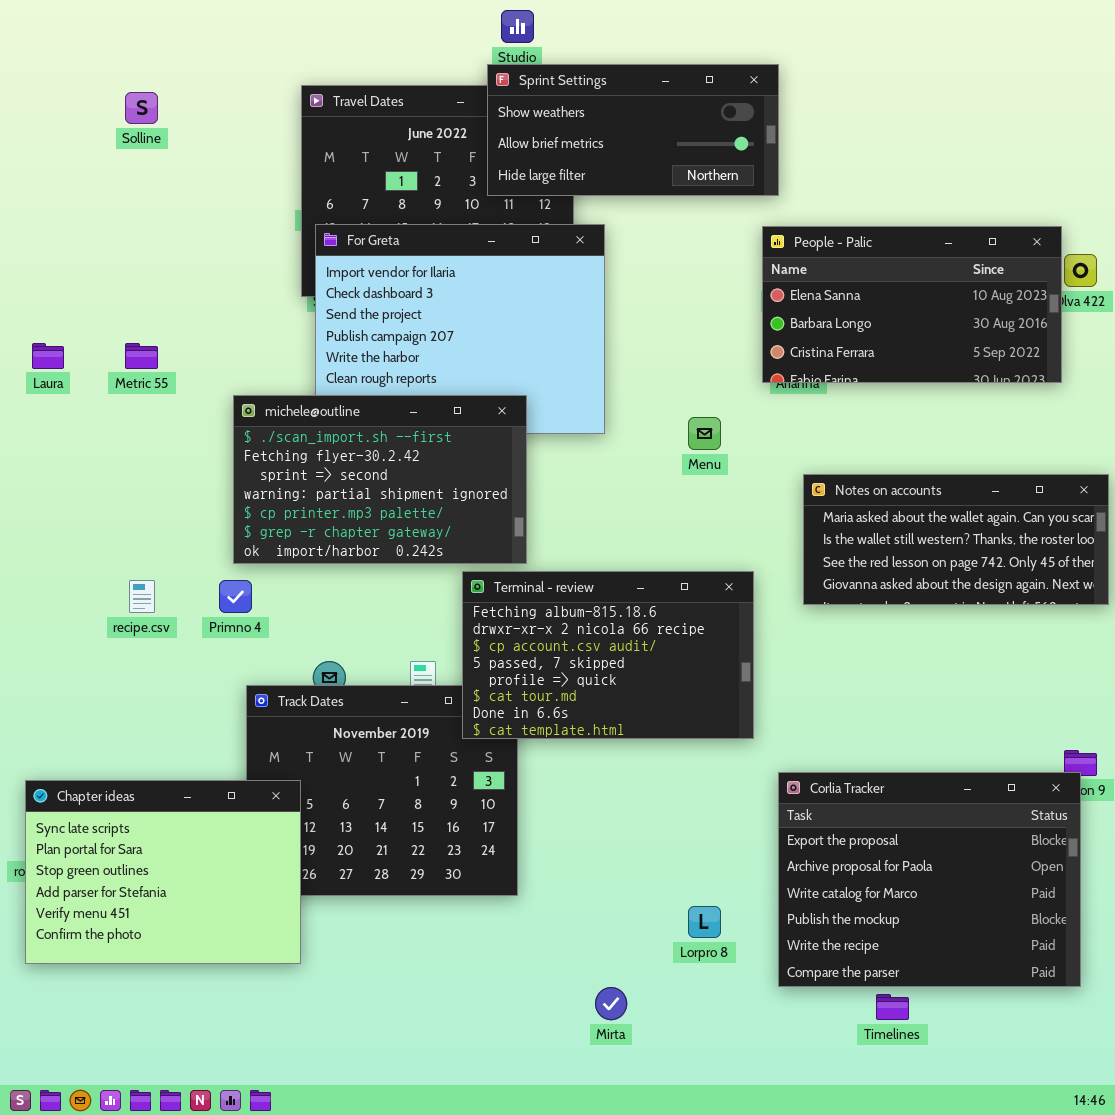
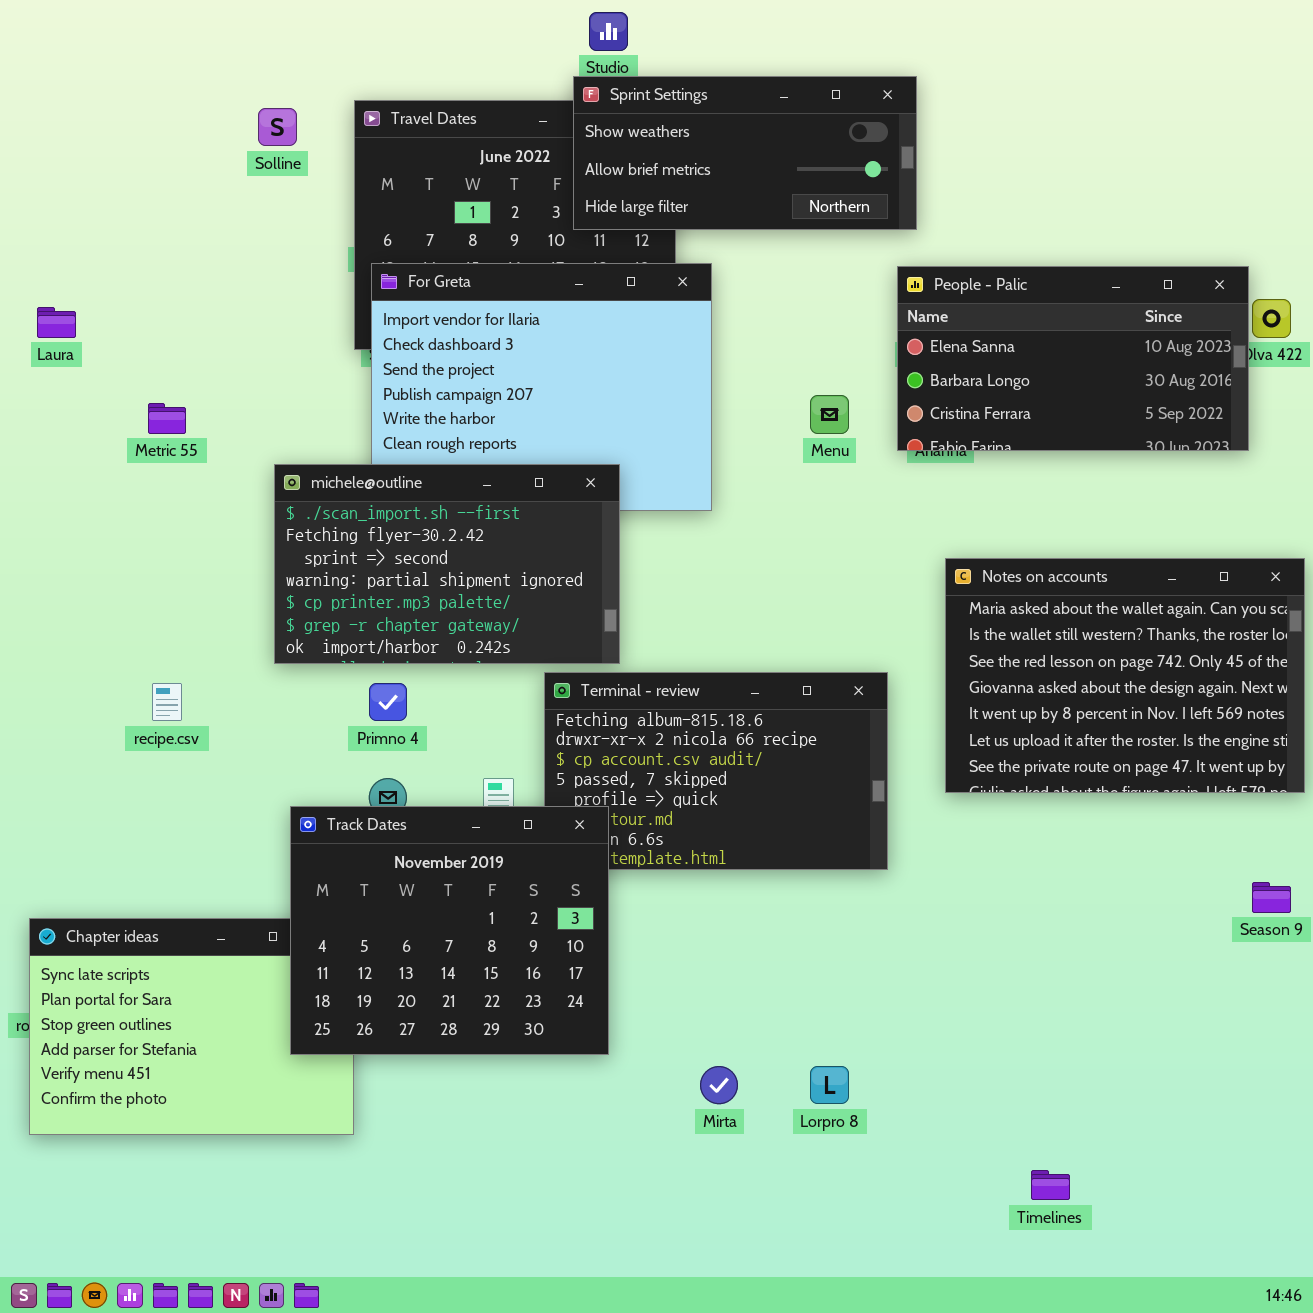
Solline: [125,92,158,124] -> [258,108,297,146], moved
Laura: [32,343,64,369] -> [37,307,76,338], moved
Menu: [688,417,721,450] -> [810,395,849,434], moved
Notes on accounts: [803,474,1109,605] -> [945,558,1305,793], resized
Primno 4: [219,580,252,613] -> [369,683,407,721], moved
Track Dates: [246,685,518,896] -> [290,806,609,1055], raised
Corlia Tracker: [778,772,1081,987] -> none, closed
Mirta: [595,987,627,1020] -> [700,1066,738,1104], moved

